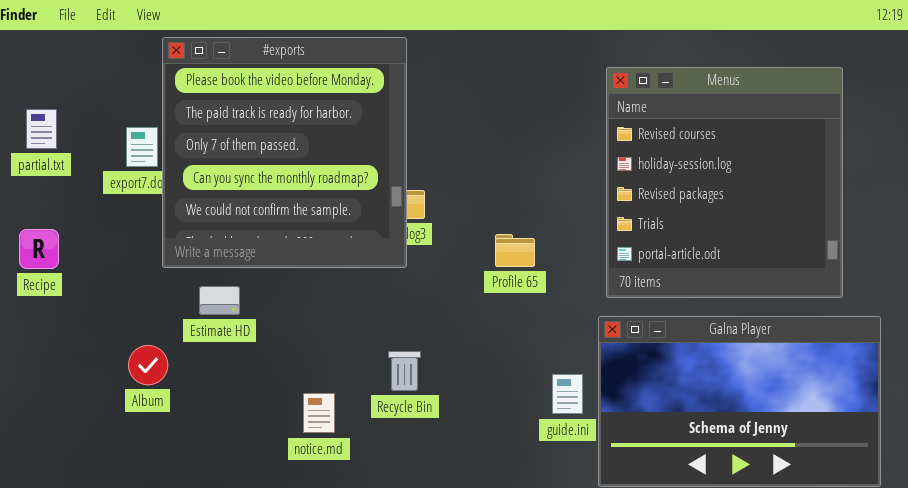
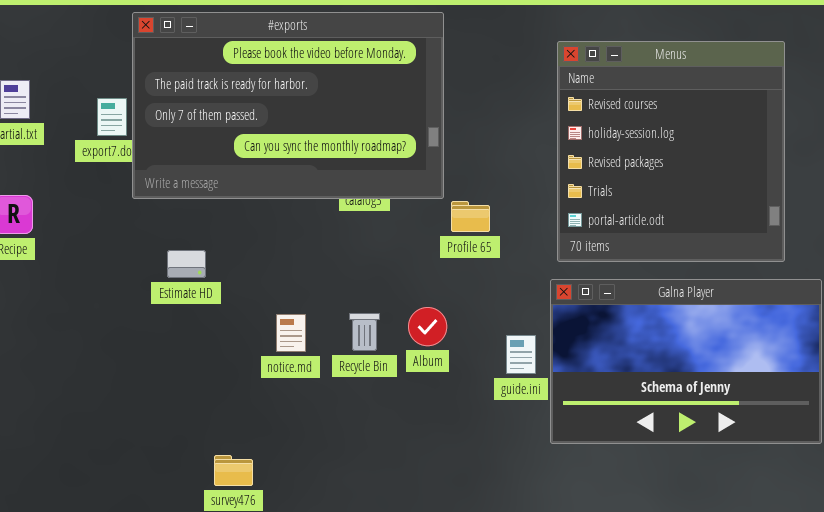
#exports: [162,37,407,268] -> [132,12,444,199], resized
Album: [128,345,168,385] -> [408,307,447,346], moved
notice.md: [303,393,335,433] -> [276,314,306,352], moved

